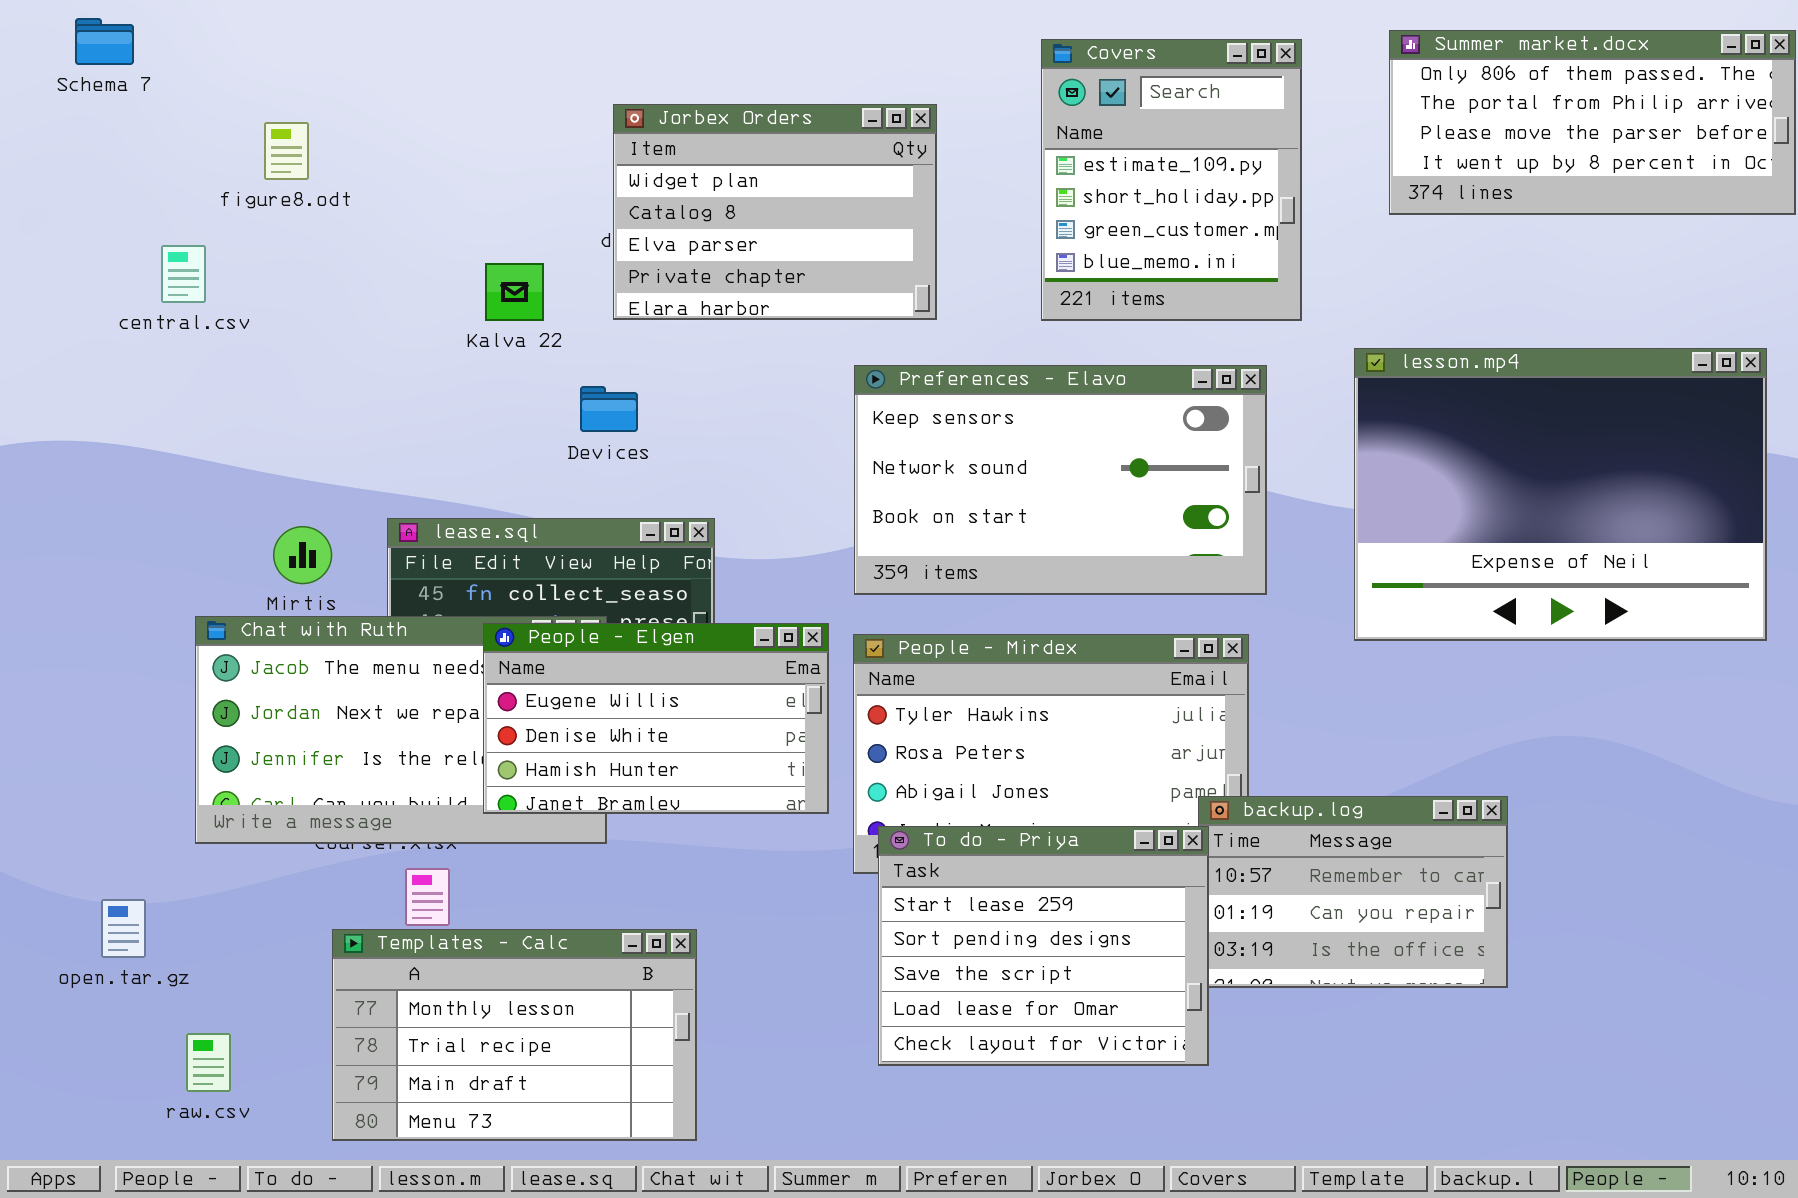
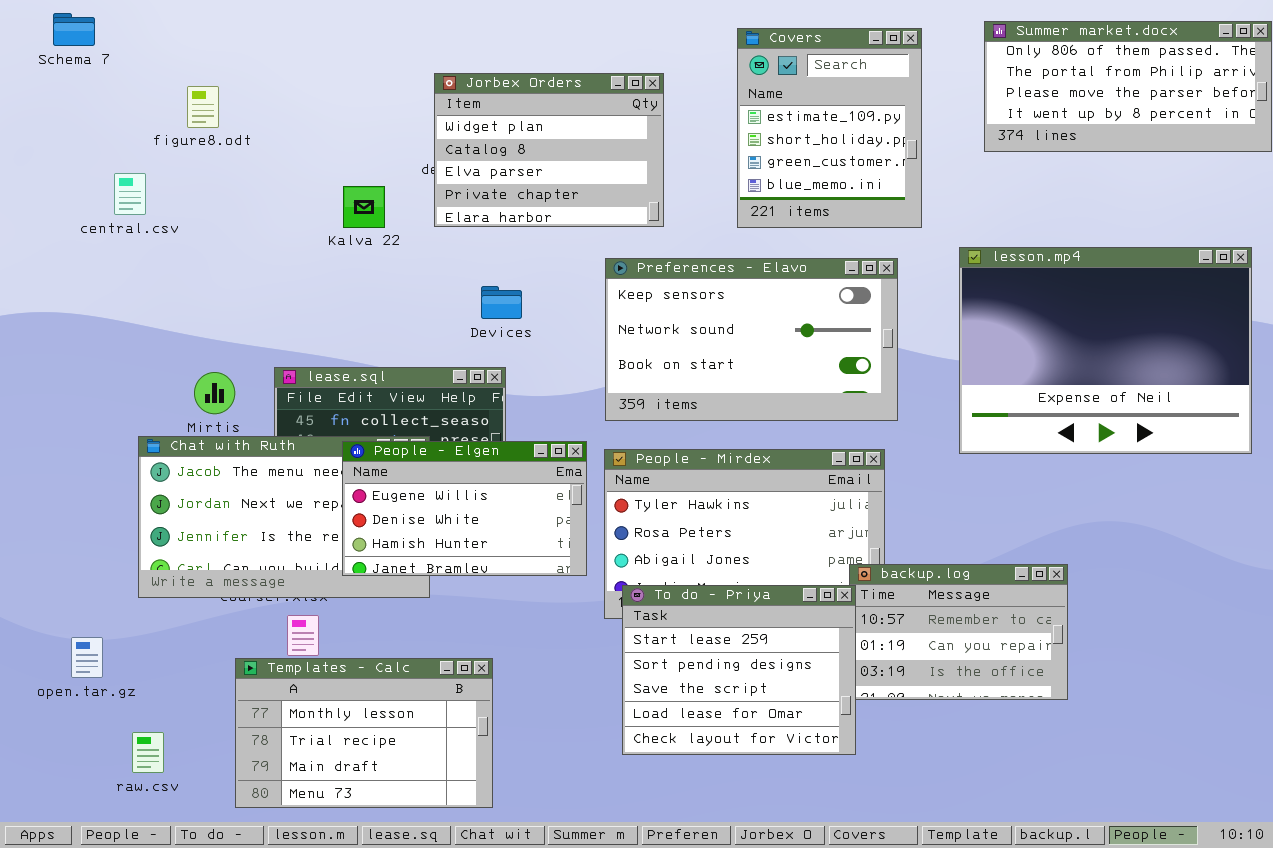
Devices: [580,386,638,432] -> [481,286,522,319], moved

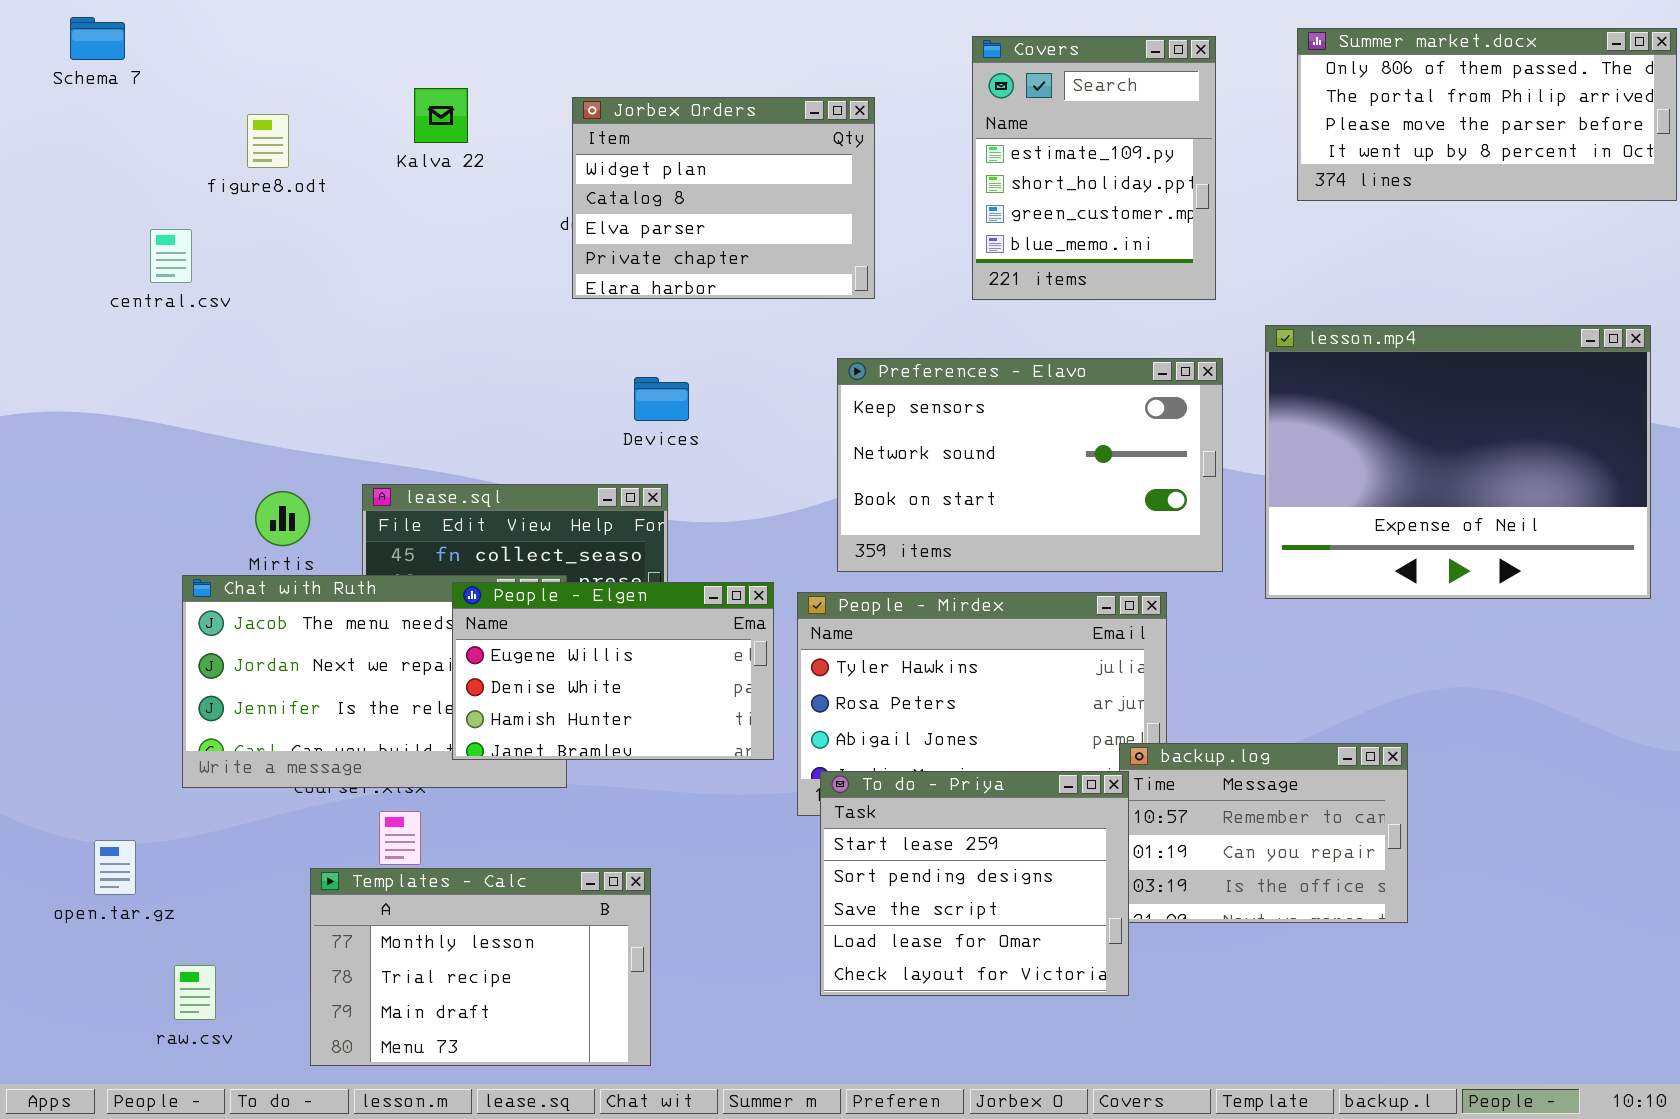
Kalva 22: [343,186,385,228] -> [414,88,468,143], moved
Preferences - Elavo: [605,258,898,421] -> [837,358,1223,572], moved

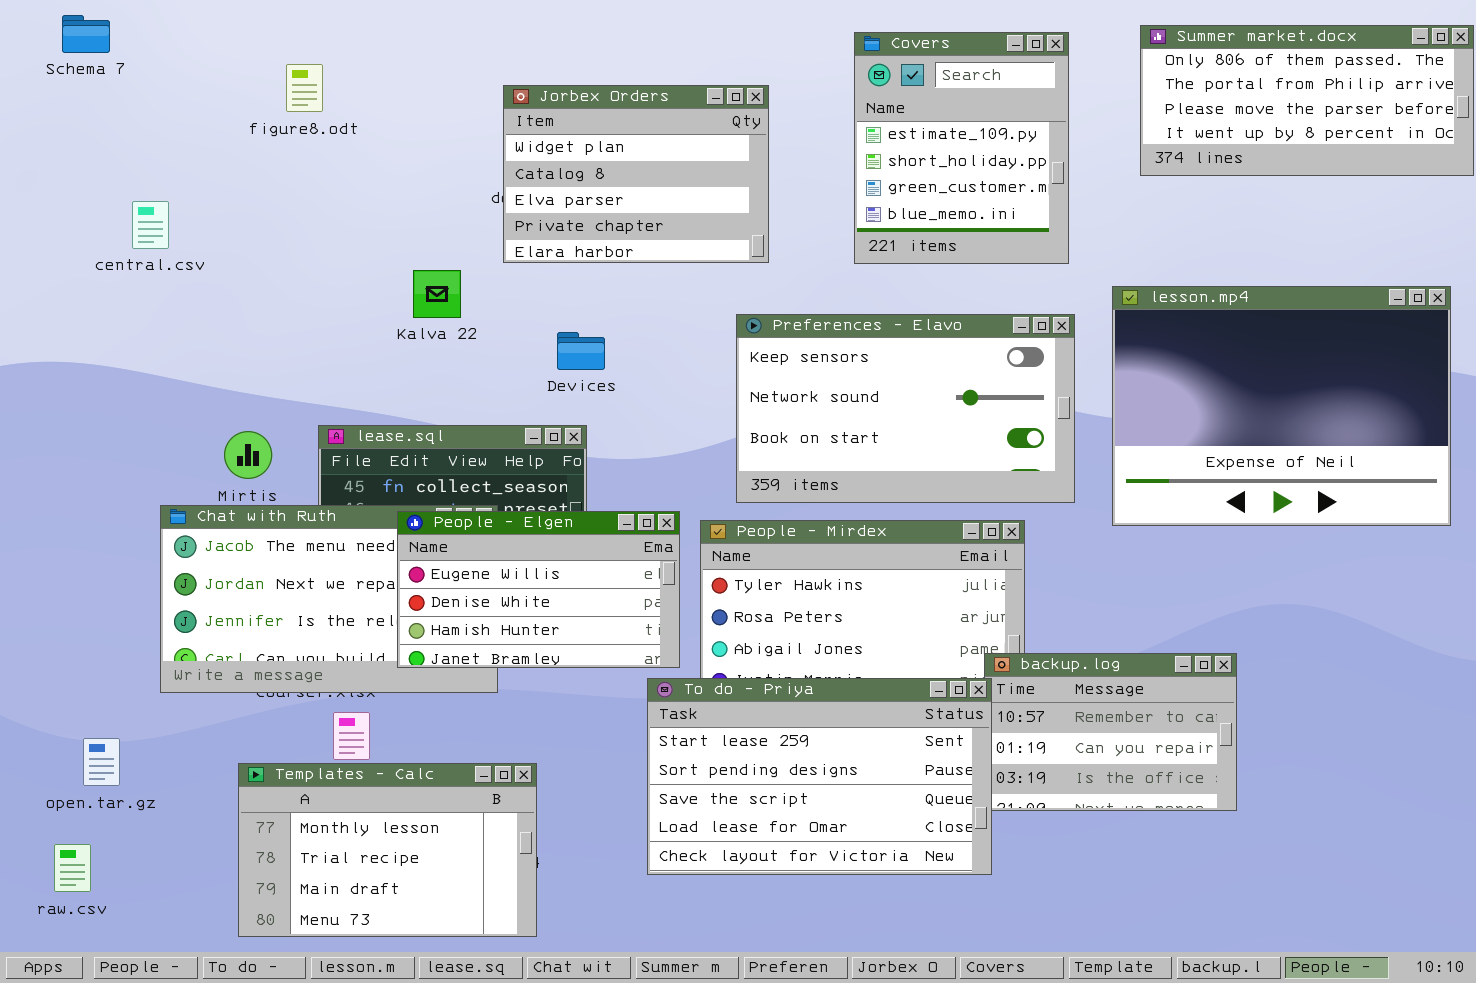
Kalva 22: [414,88,468,143] -> [413,270,461,318], moved
figure8.odt: [247,114,289,168] -> [286,64,323,112], moved
To do - Priya: [820,771,1129,996] -> [647,678,992,875], resized
Templates - Calc: [310,868,651,1066] -> [238,763,537,937], moved
raw.csv: [174,965,216,1020] -> [54,844,91,892], moved

